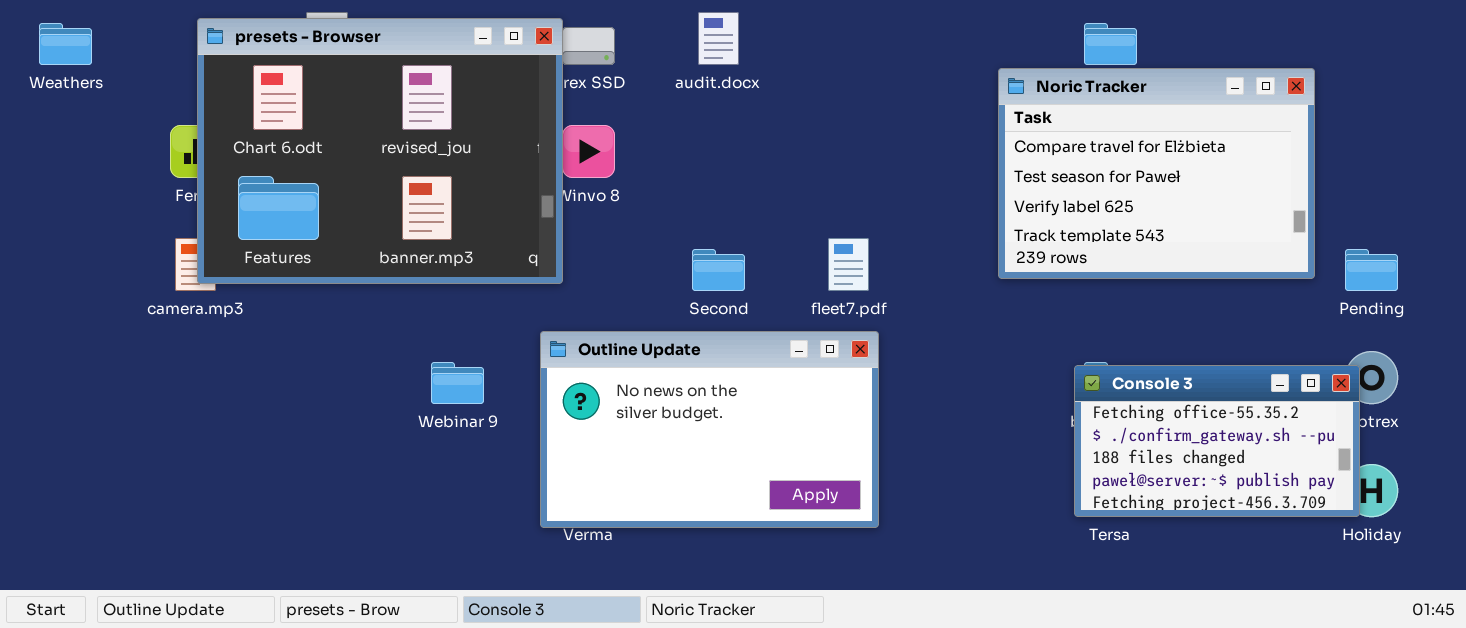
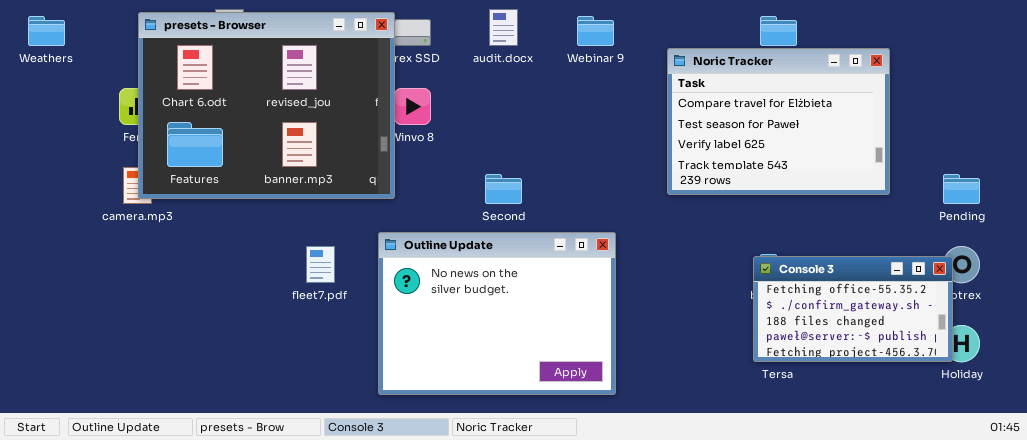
Noric Tracker: [998,68,1315,279] -> [667,48,890,195], moved
fleet7.pdf: [828,238,869,291] -> [306,246,335,283], moved
Outline Update: [540,331,879,528] -> [378,232,616,395], resized
Webinar 9: [431,362,484,404] -> [577,16,614,46], moved

